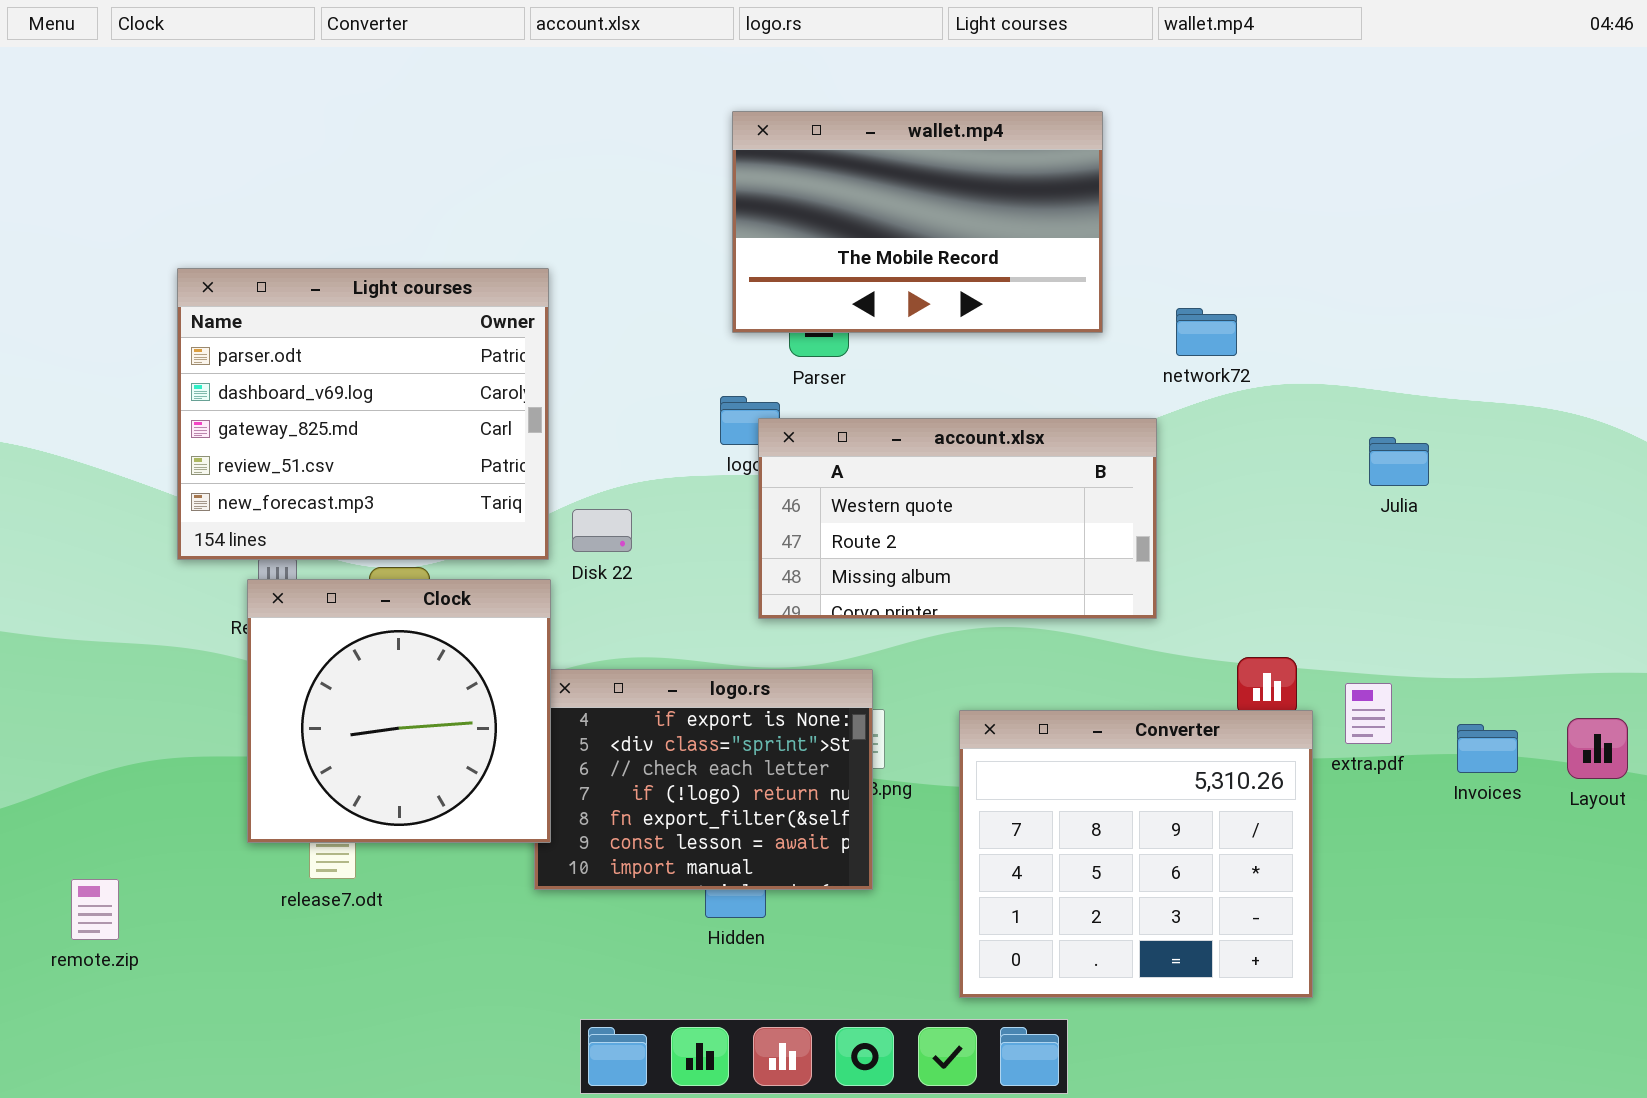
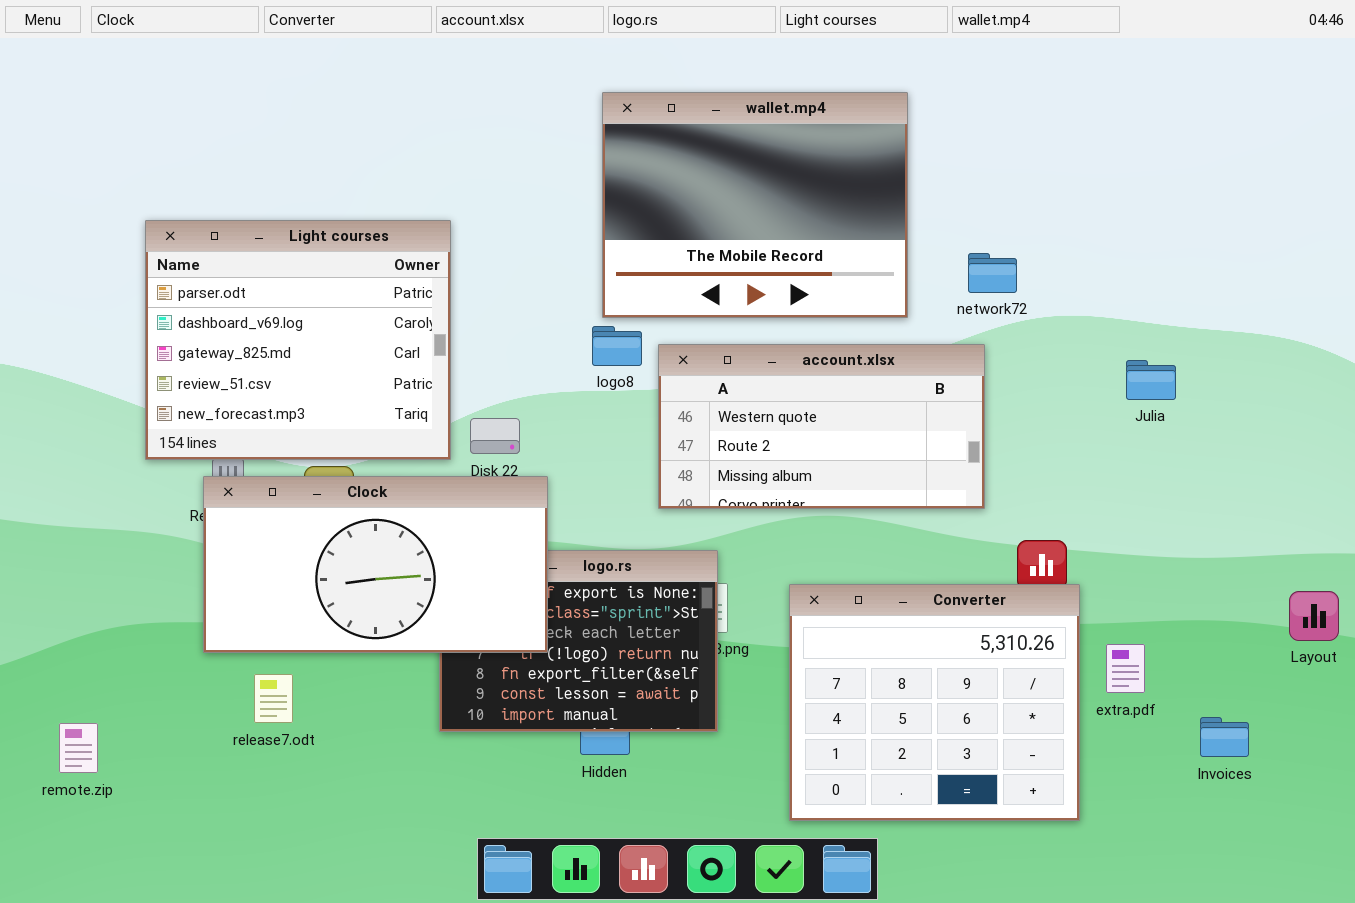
wallet.mp4: [732,111,1103,333] -> [602,92,908,318], resized
account.xlsx: [758,418,1157,619] -> [658,344,985,509], moved
Clock: [247,579,551,843] -> [203,476,548,653], resized
extra.pdf: [1345,683,1392,744] -> [1106,644,1145,693], moved
Invoices: [1457,724,1518,773] -> [1200,717,1249,757], moved

